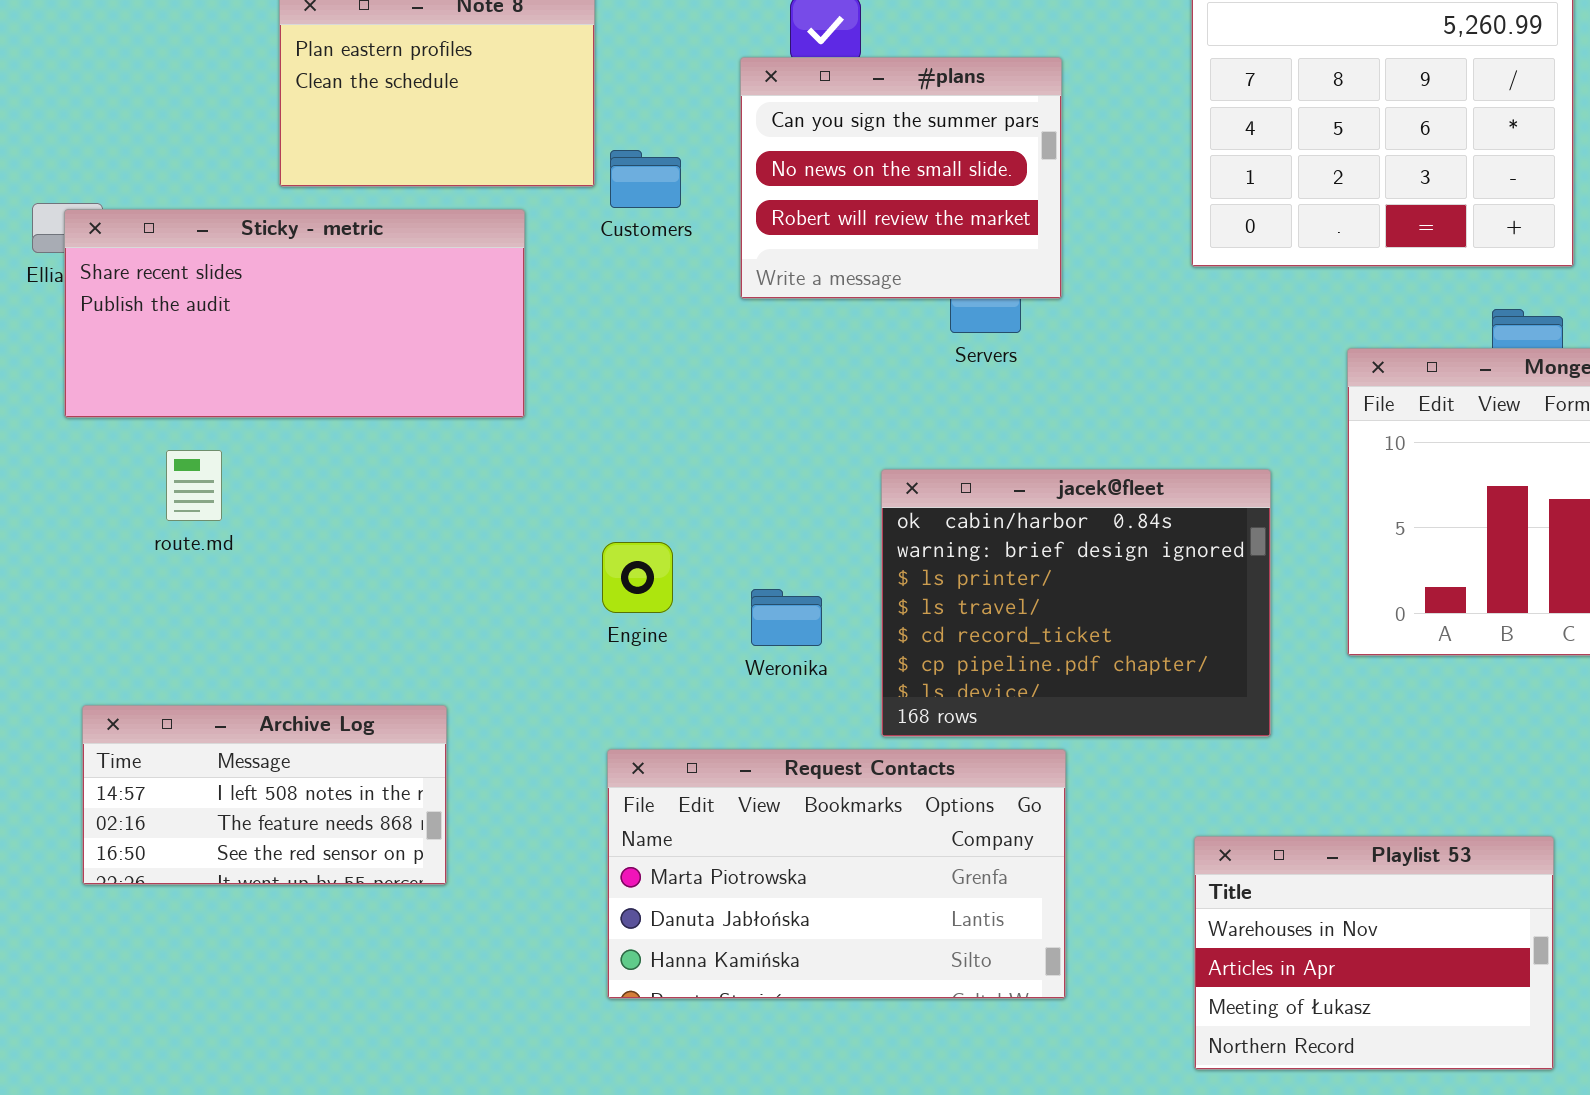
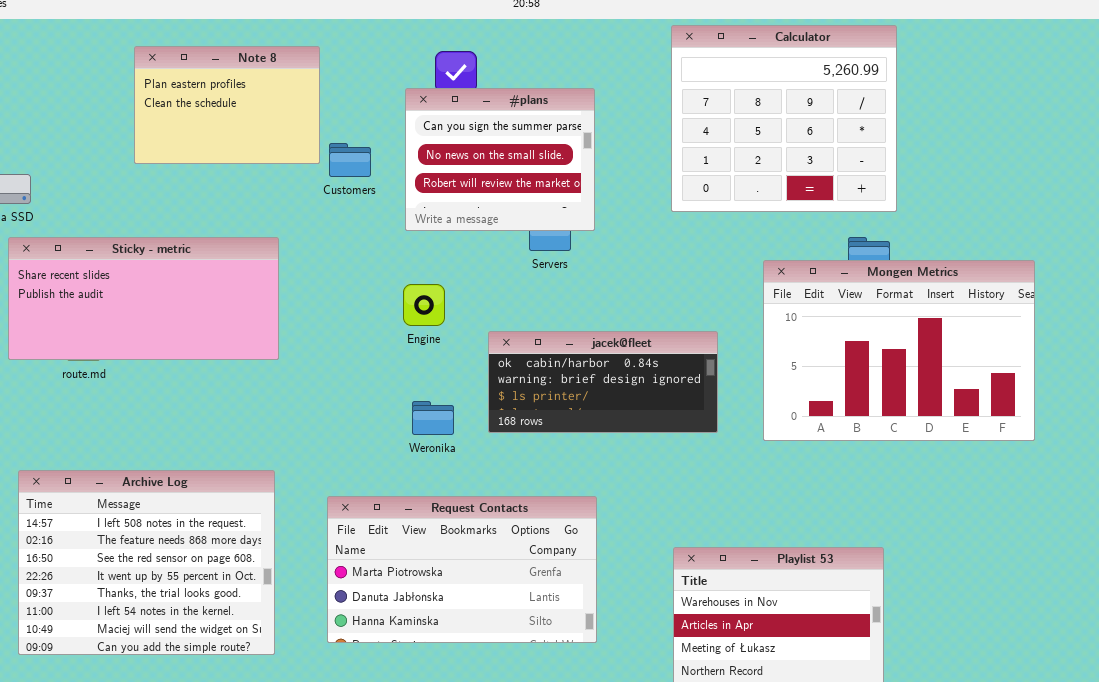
Sticky - metric: [64,209,525,418] -> [8,237,279,360], moved
jacek@fleet: [881,469,1271,737] -> [488,331,718,433], resized
Engine: [602,542,673,613] -> [403,284,445,326], moved
Archive Log: [82,705,447,885] -> [18,470,275,655], resized

